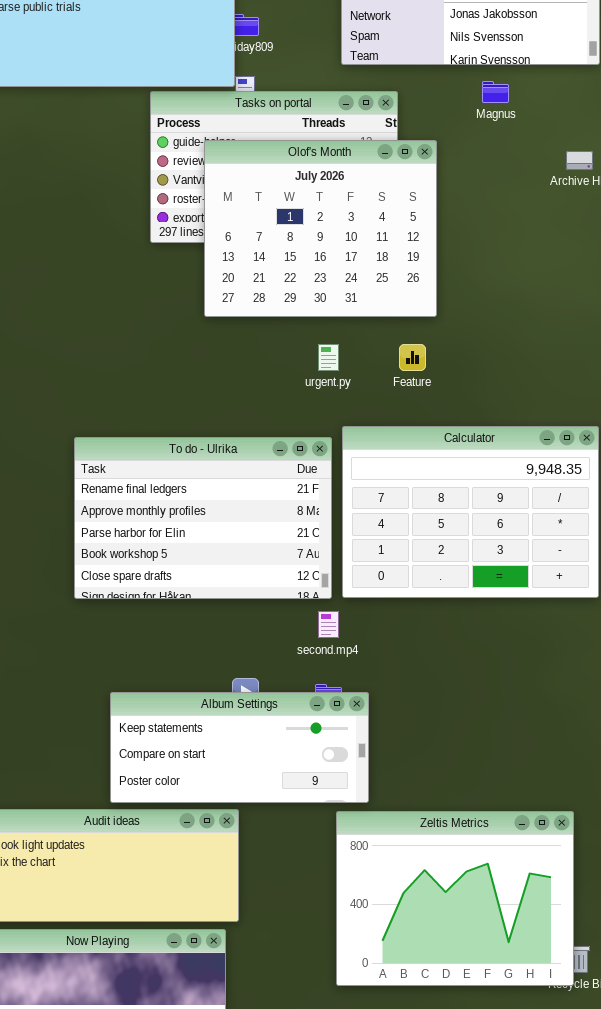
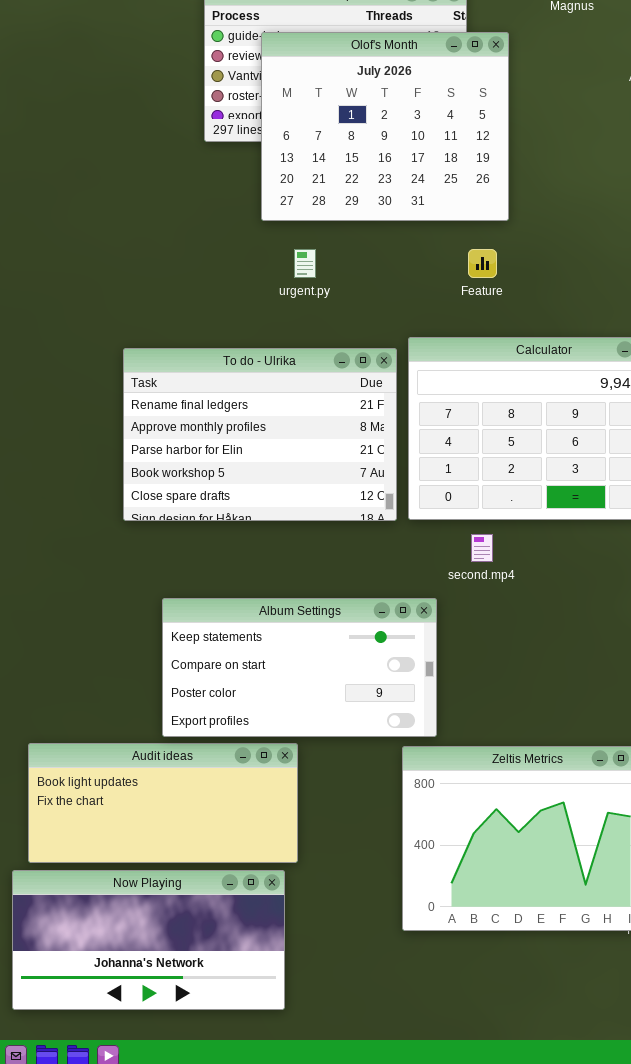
urgent.py: [318,344,339,371] -> [294,249,316,278], moved
second.mp4: [318,611,339,638] -> [471,534,493,562], moved
Album Settings: [110,692,369,803] -> [162,598,437,737], resized

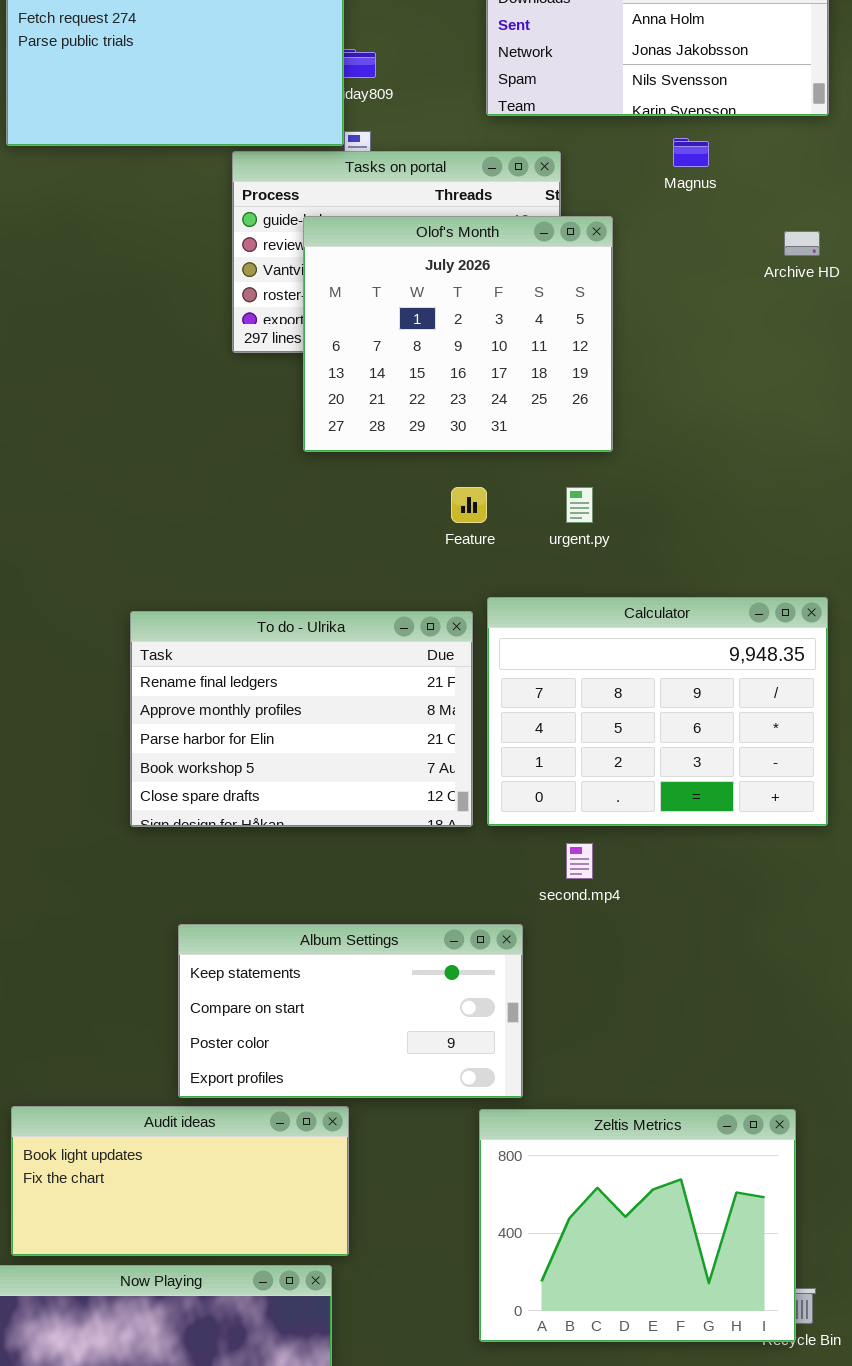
urgent.py: [294,249,316,278] -> [566,487,593,523], moved
Feature: [468,249,497,278] -> [451,487,487,523], moved

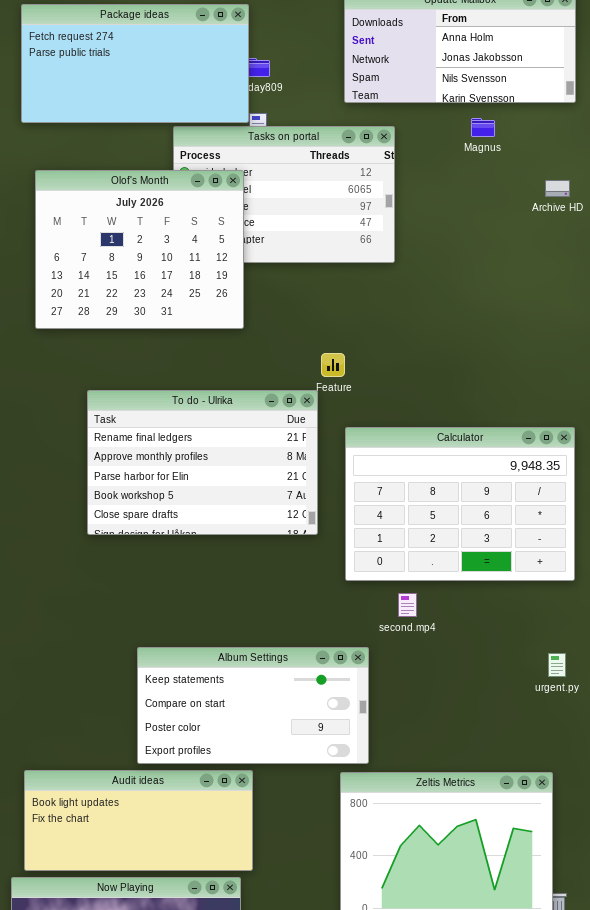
Olof's Month: [303,216,613,452] -> [35,170,244,329], moved
urgent.py: [566,487,593,523] -> [548,653,566,677], moved
To do - Ulrika: [130,611,473,827] -> [87,390,318,535], moved

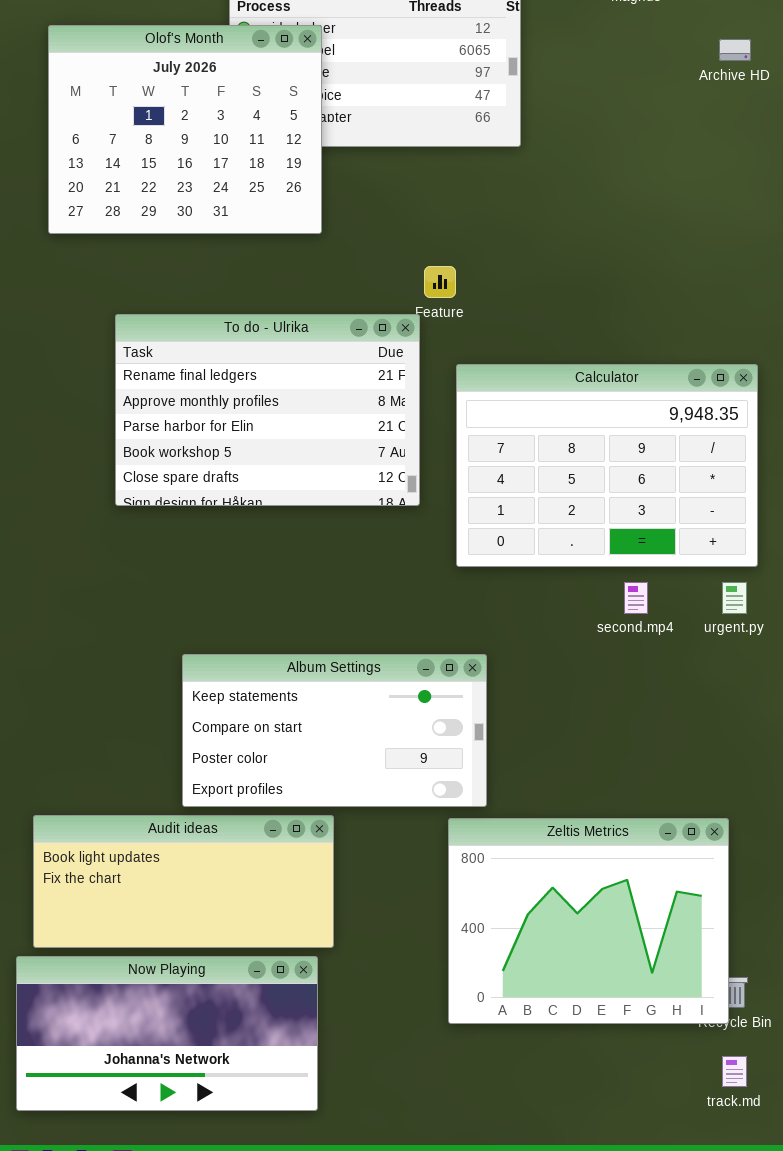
second.mp4: [398,593,417,617] -> [624,582,648,614], moved
urgent.py: [548,653,566,677] -> [722,582,747,614], moved

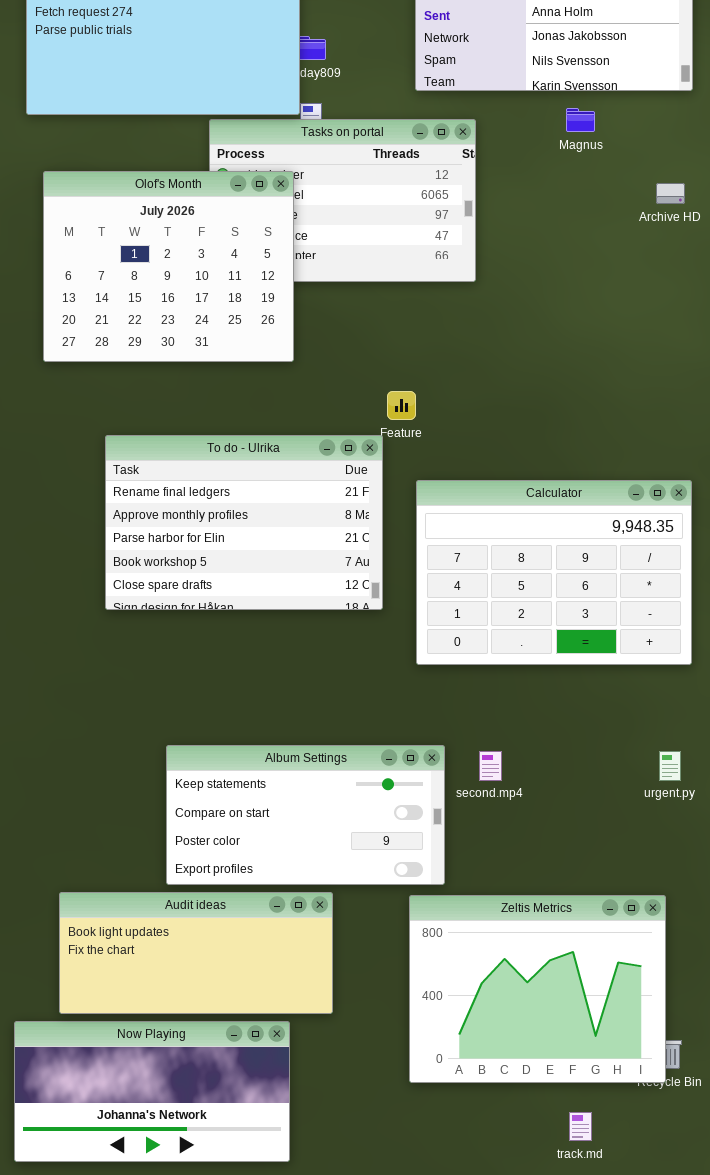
second.mp4: [624,582,648,614] -> [479,751,502,781], moved
urgent.py: [722,582,747,614] -> [659,751,681,781], moved
Audit ideas: [33,815,334,948] -> [59,892,333,1014], moved
track.md: [722,1056,747,1087] -> [569,1112,592,1141], moved

